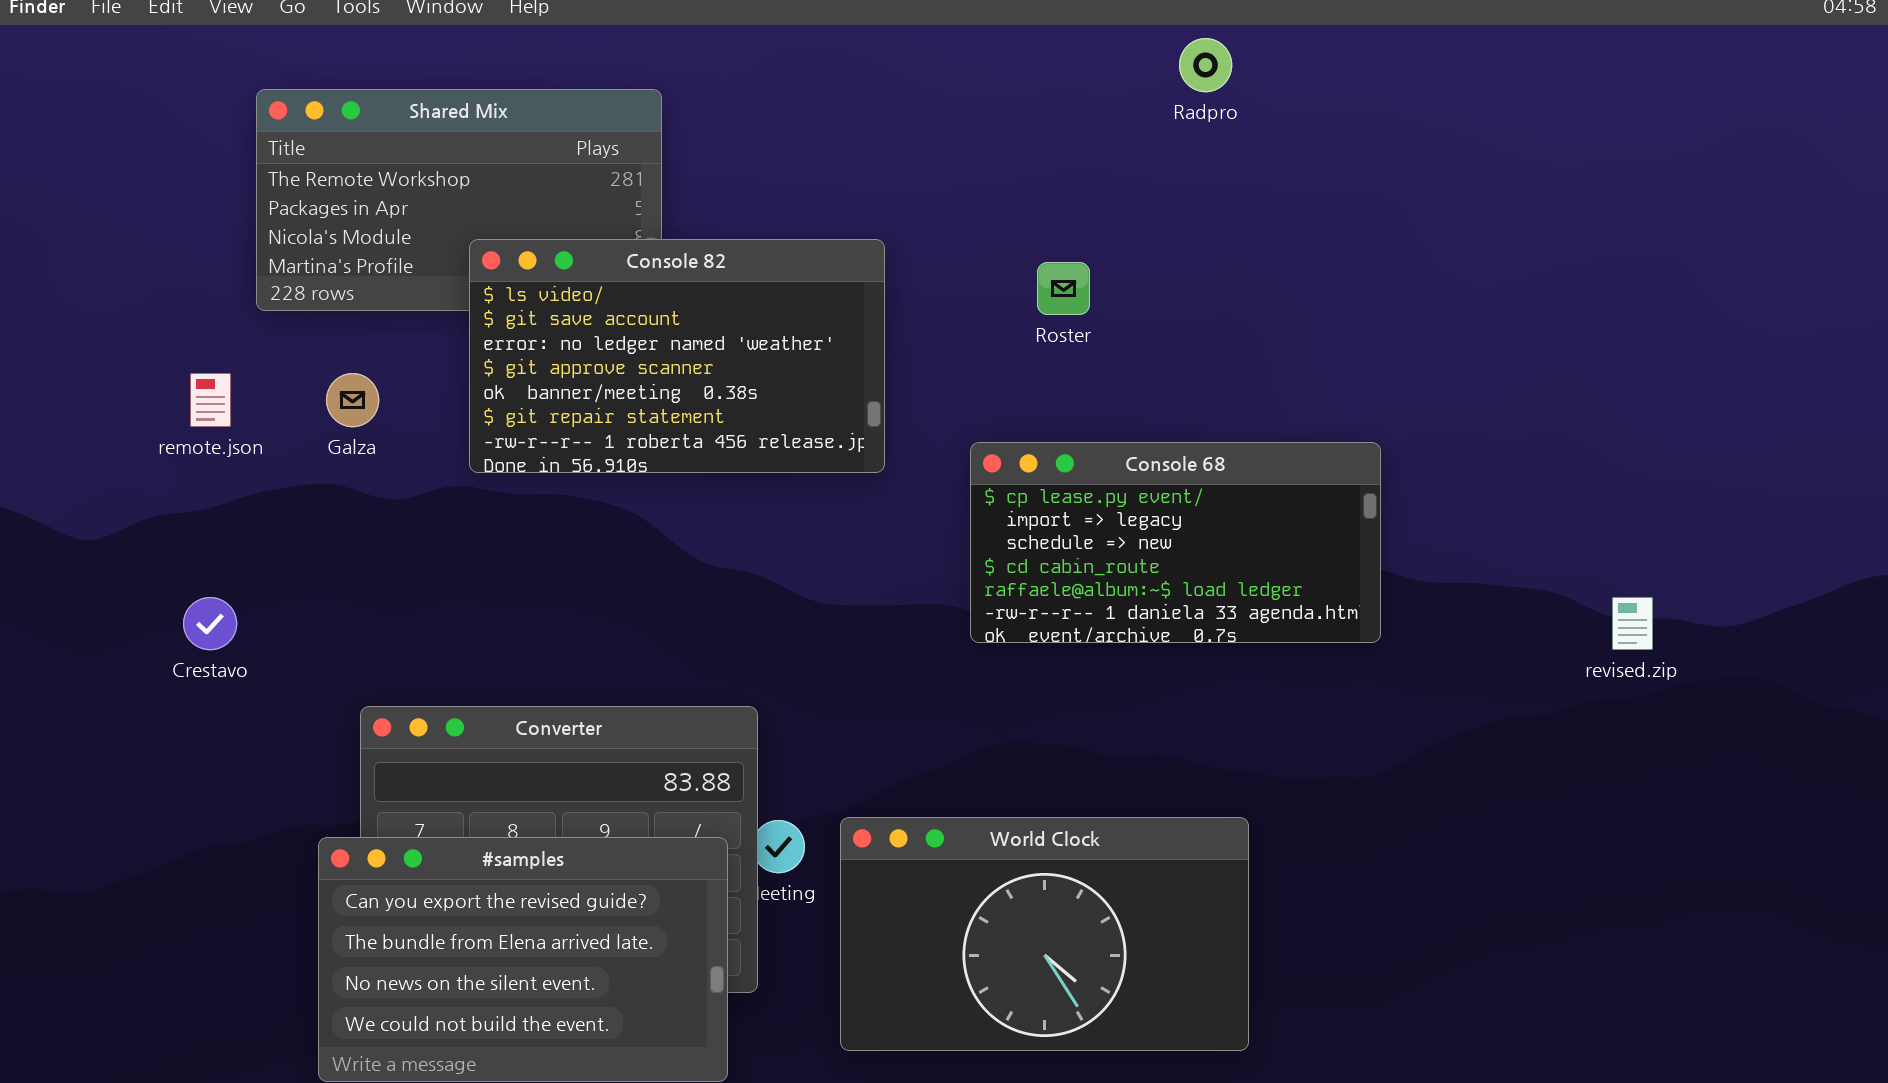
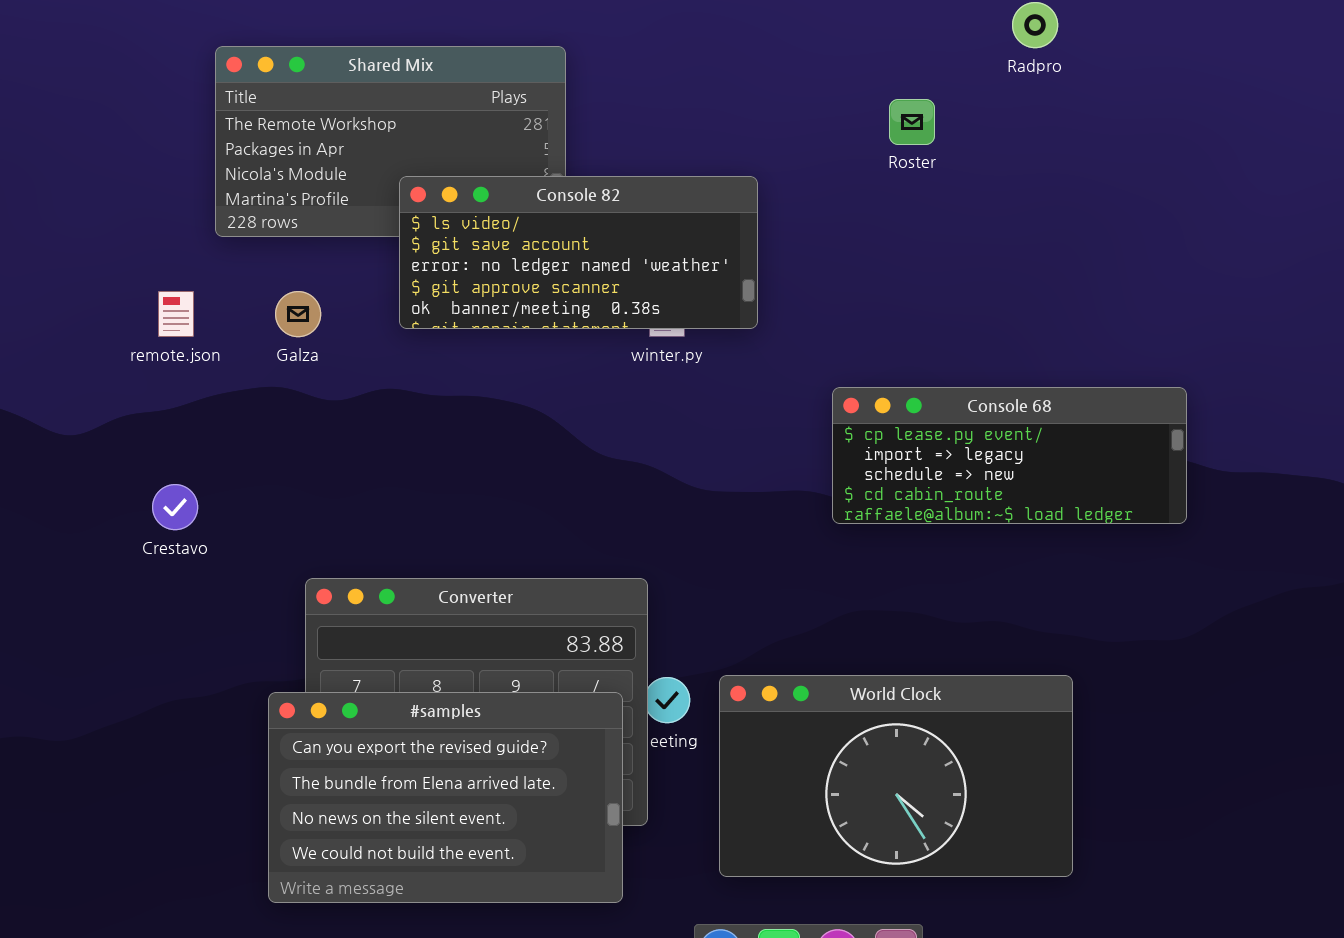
Console 82: [469,239,885,473] -> [399,176,758,329], resized
Roster: [1037,262,1090,315] -> [889,99,935,145], moved
Console 68: [970,442,1381,643] -> [832,387,1187,524], resized

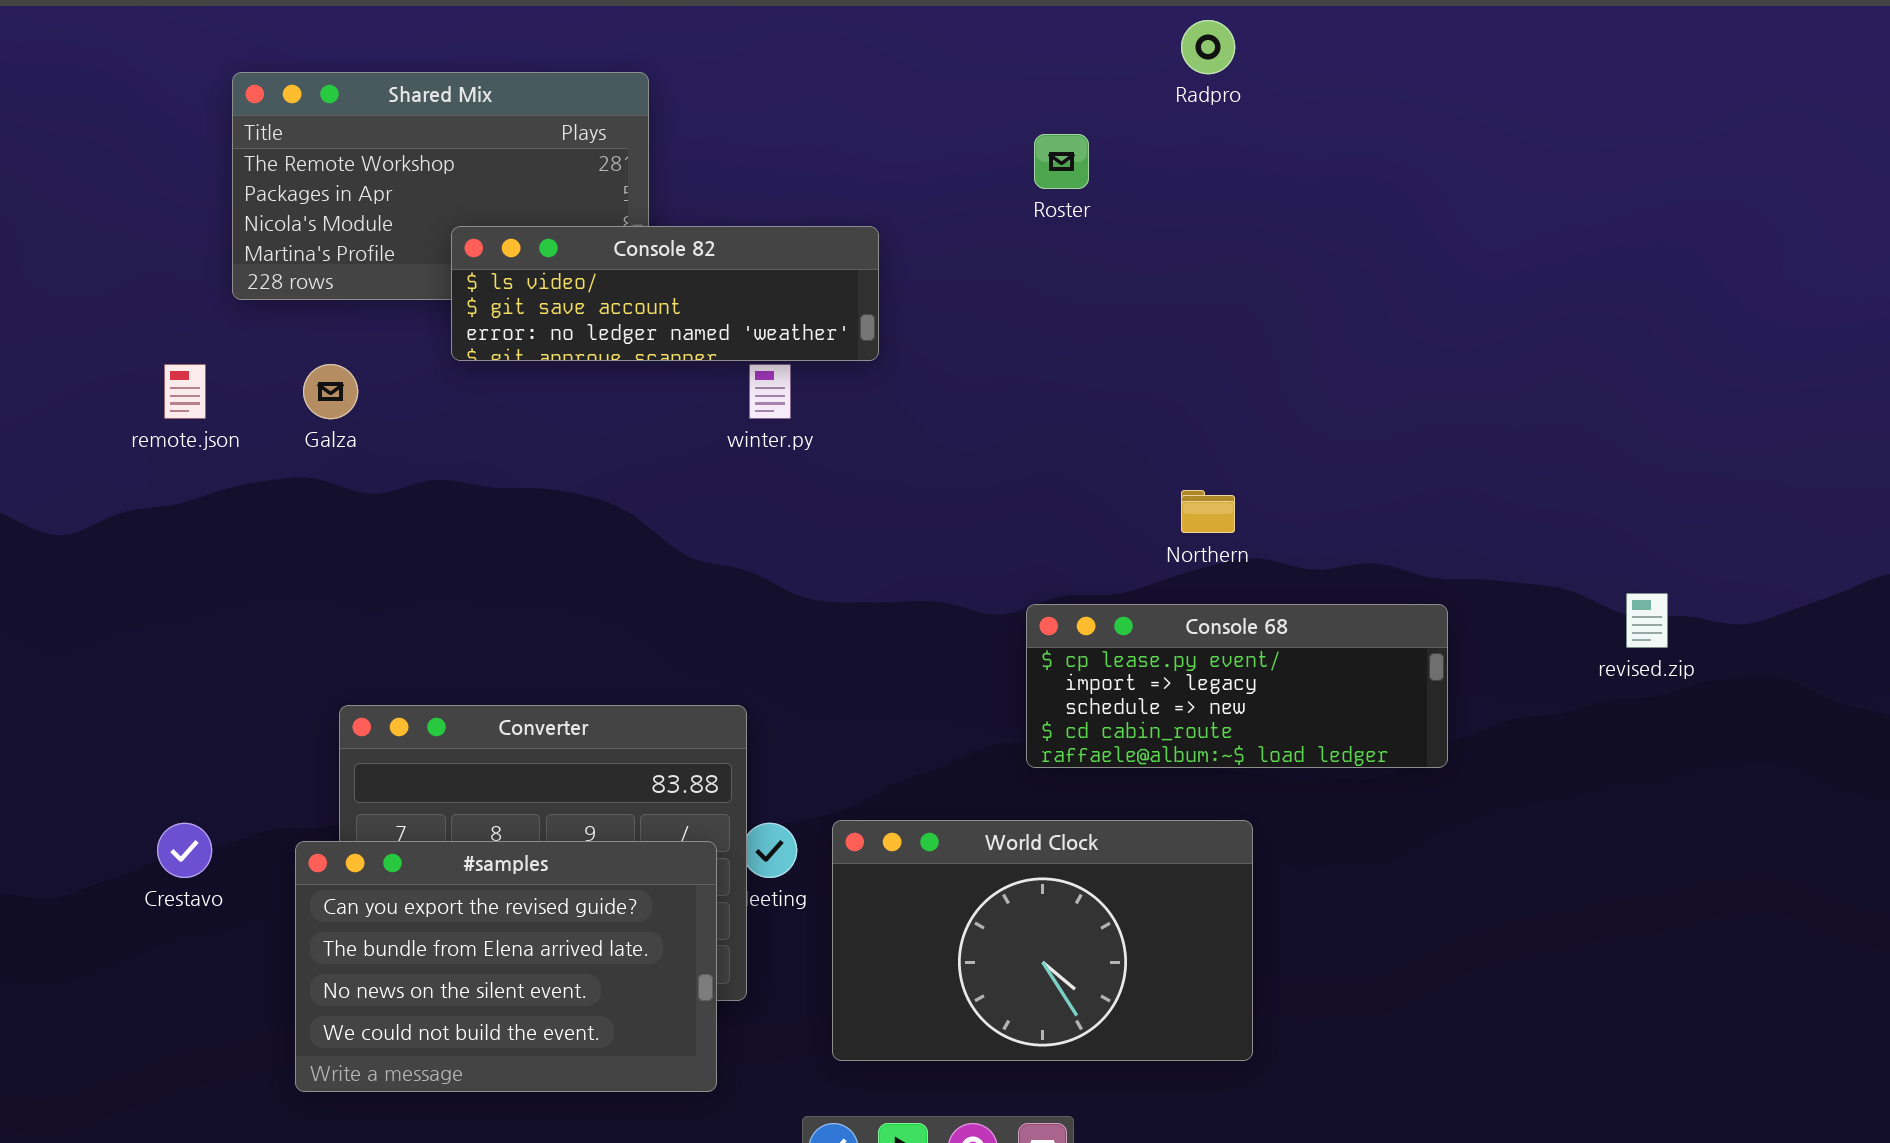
Console 82: [399,176,758,329] -> [451,226,879,361], resized
Console 68: [832,387,1187,524] -> [1026,604,1448,768], moved
Crestavo: [152,484,198,530] -> [157,823,212,878], moved

